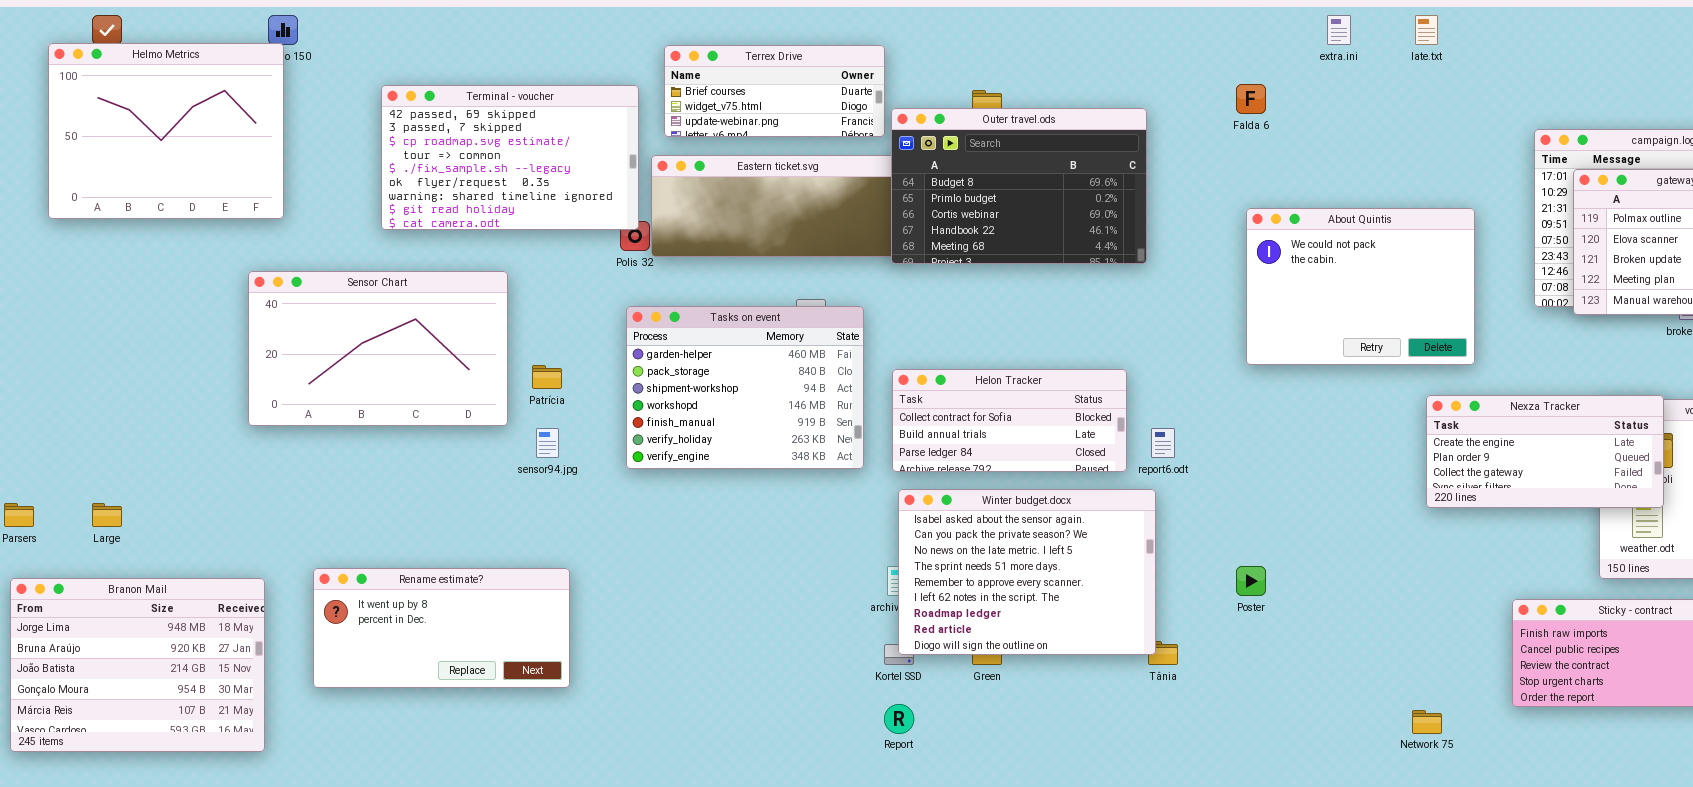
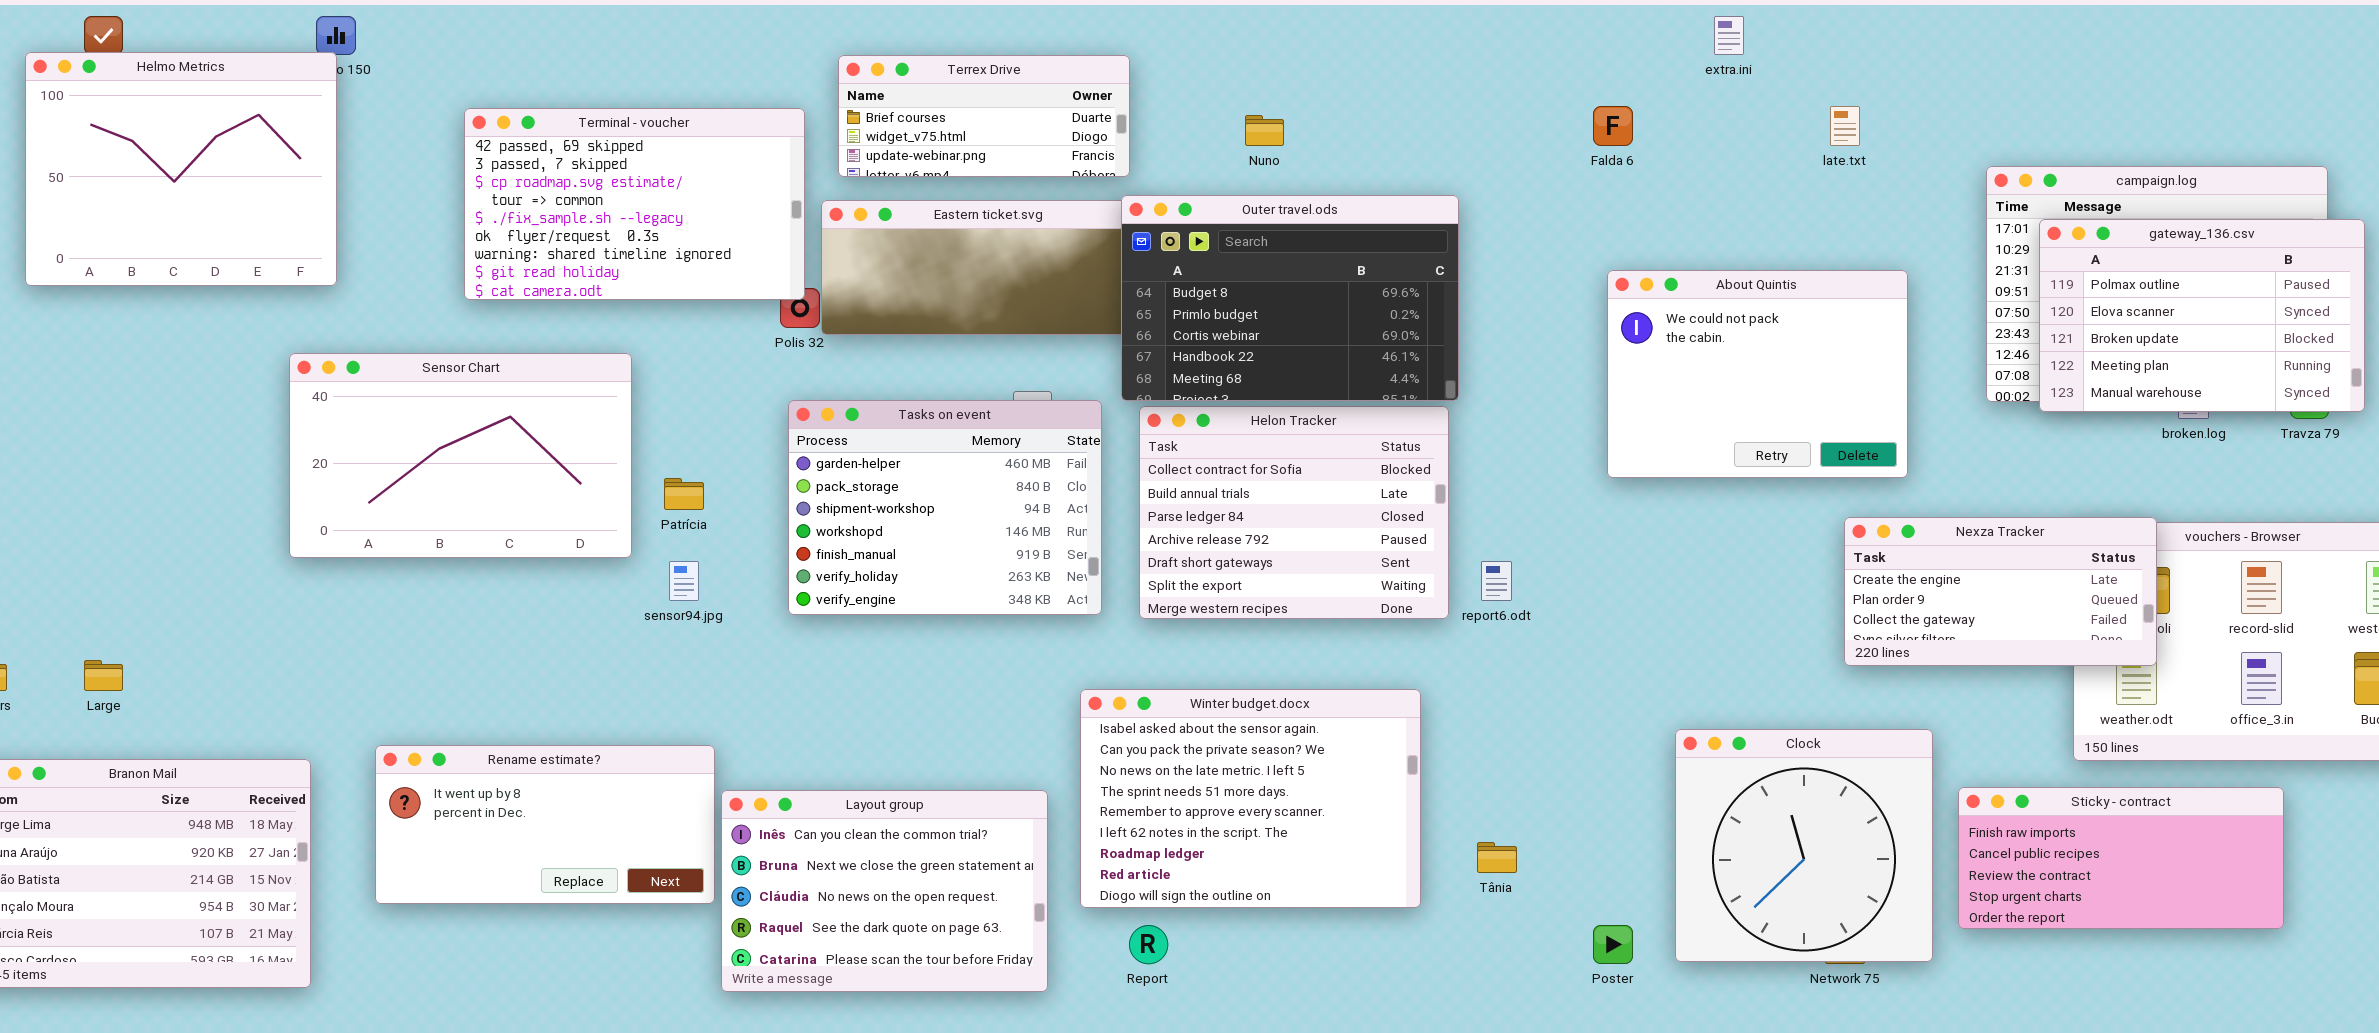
late.txt: [1415,15,1438,45] -> [1830,106,1860,146], moved
Outer travel.ods: [891,108,1147,264] -> [1121,195,1459,401], moved
Helon Tracker: [892,369,1127,472] -> [1139,406,1449,619], resized
Winter budget.docx: [898,489,1156,655] -> [1080,689,1421,908], moved
Clock: none -> [1675,729,1933,962], opened
Poster: [1236,566,1266,596] -> [1593,925,1633,964], moved
Layout group: none -> [721,790,1048,992], opened

